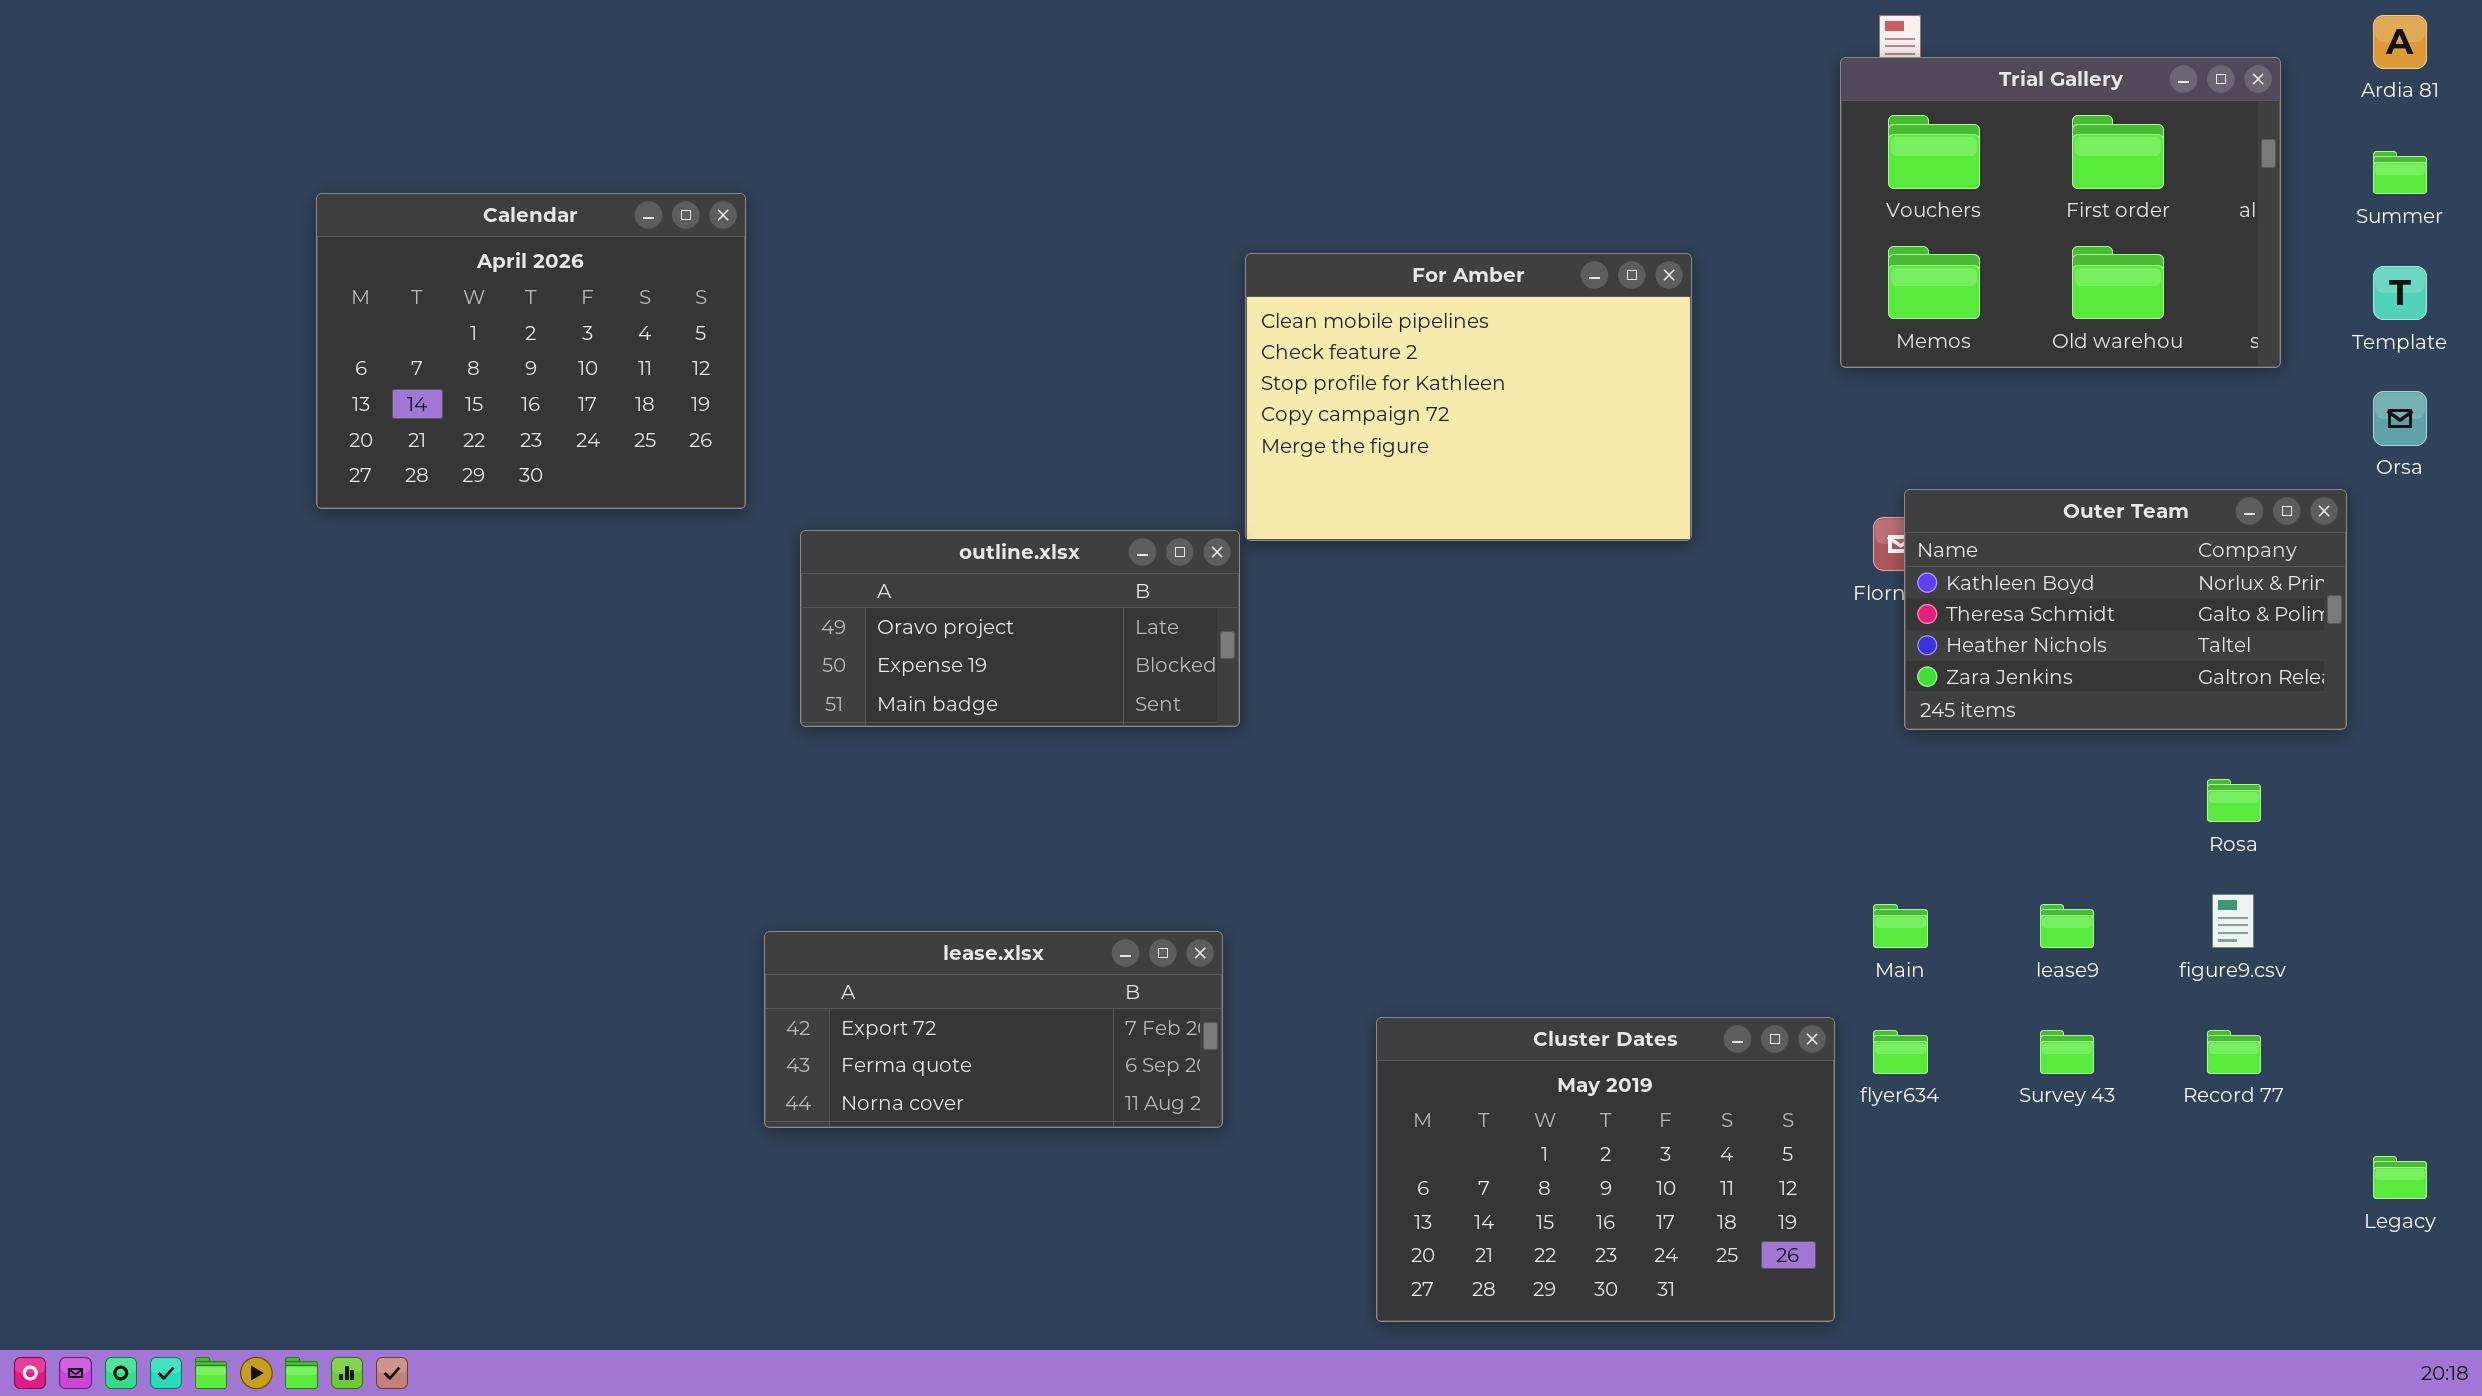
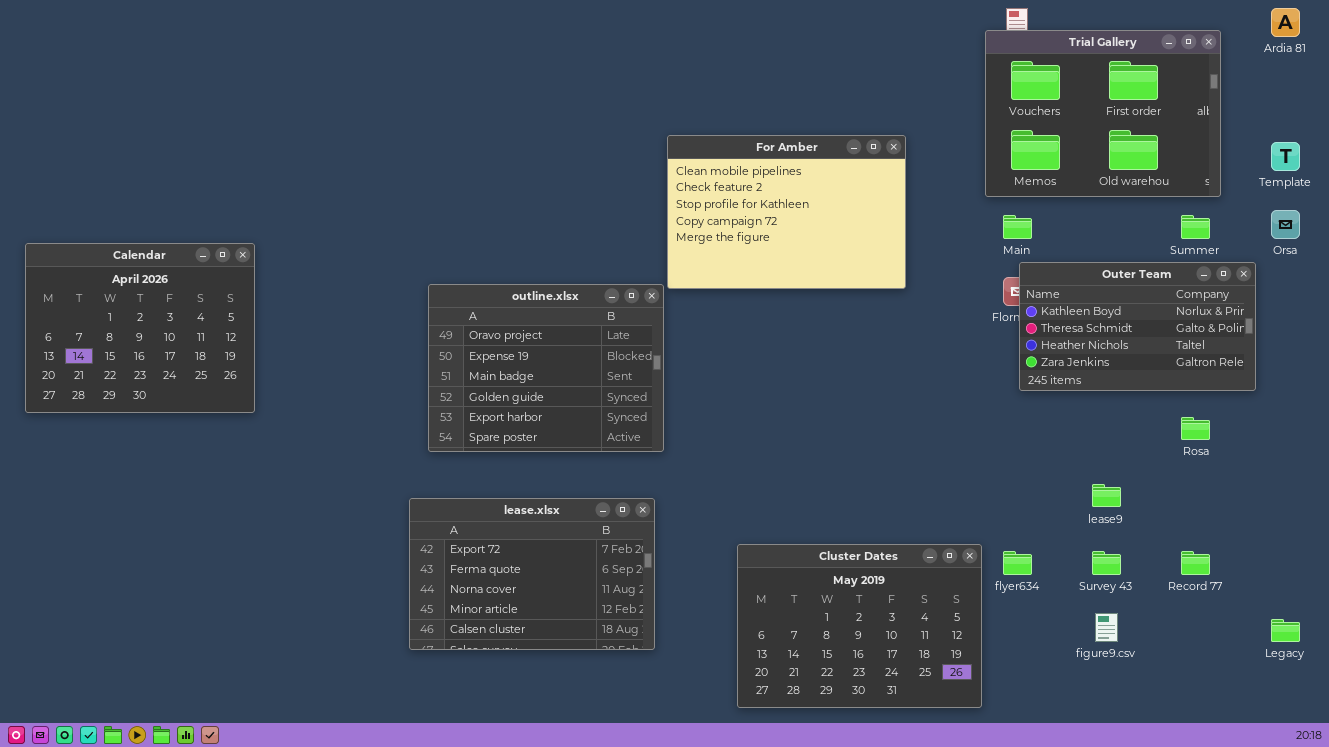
Summer: [2373,151,2427,194] -> [1181,215,1210,239], moved
Calendar: [316,193,746,509] -> [25,243,255,413], moved
outline.xlsx: [800,530,1240,727] -> [428,284,664,452], resized
figure9.csv: [2212,894,2254,948] -> [1095,613,1118,642], moved
Main: [1873,904,1928,948] -> [1003,215,1032,239], moved
lease.xlsx: [764,931,1223,1128] -> [409,498,655,650], resized

